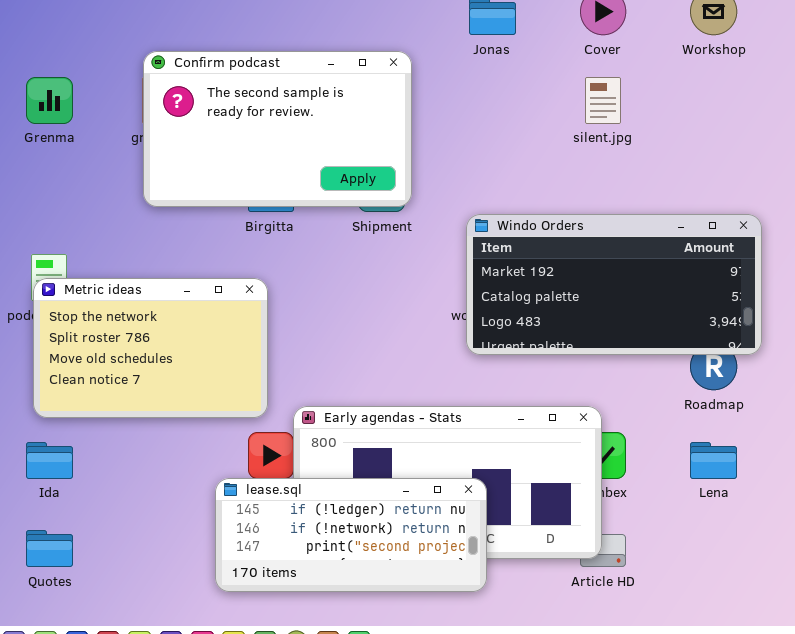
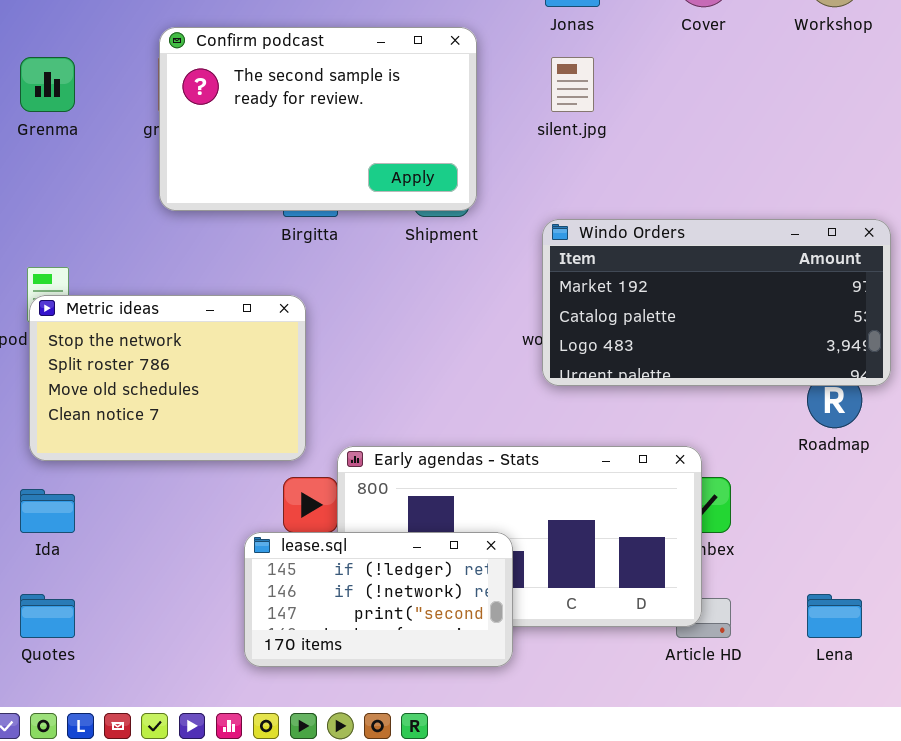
silent.jpg: [585,77,621,124] -> [551,57,594,112], moved
Lena: [690,442,737,479] -> [807,594,862,638], moved
lease.sql: [215,478,487,592] -> [244,532,513,667], resized

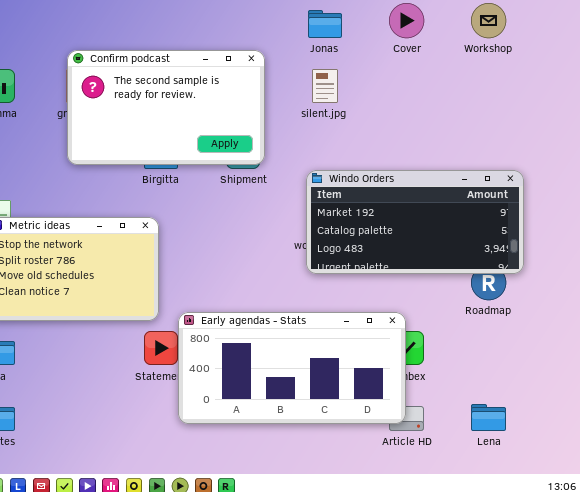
lease.sql: [244,532,513,667] -> none, closed

